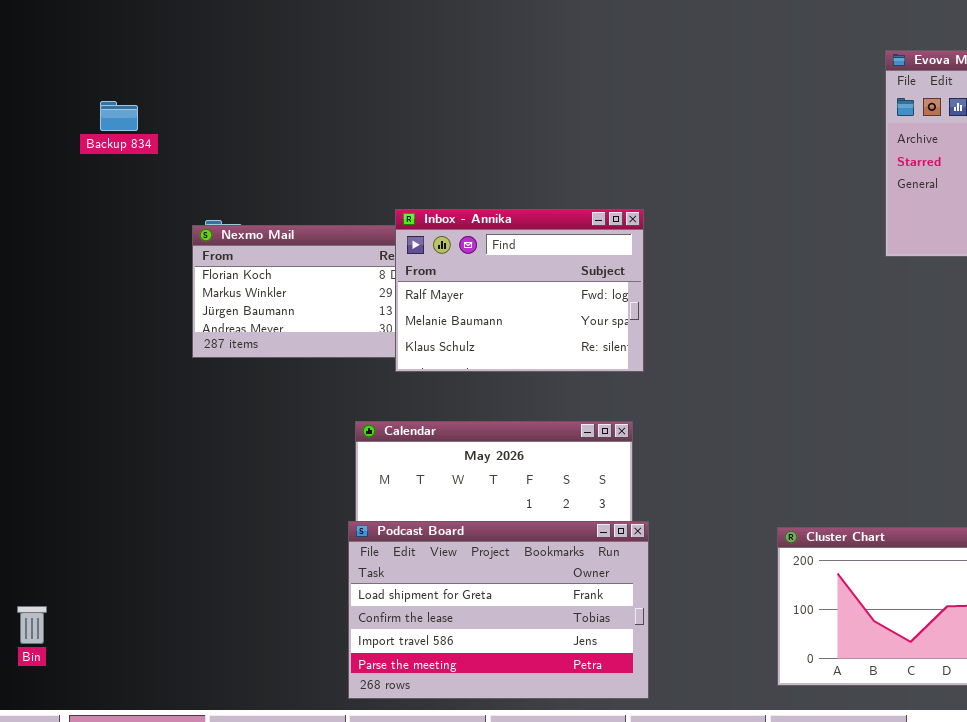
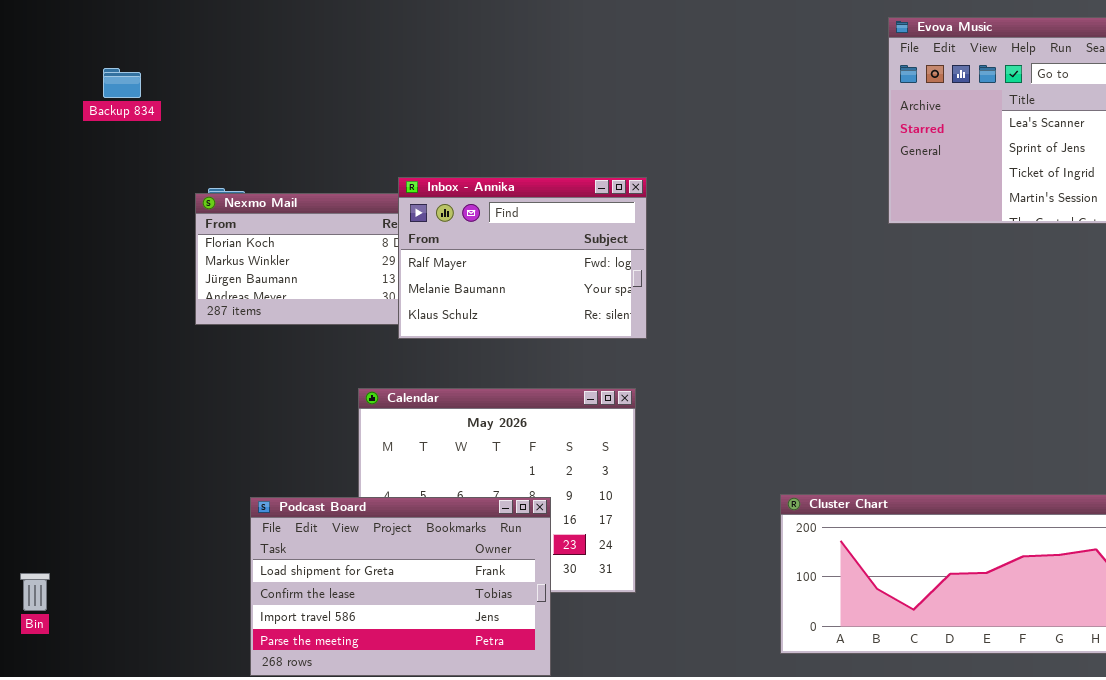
Podcast Board: [348,521,649,699] -> [250,497,551,676], moved

